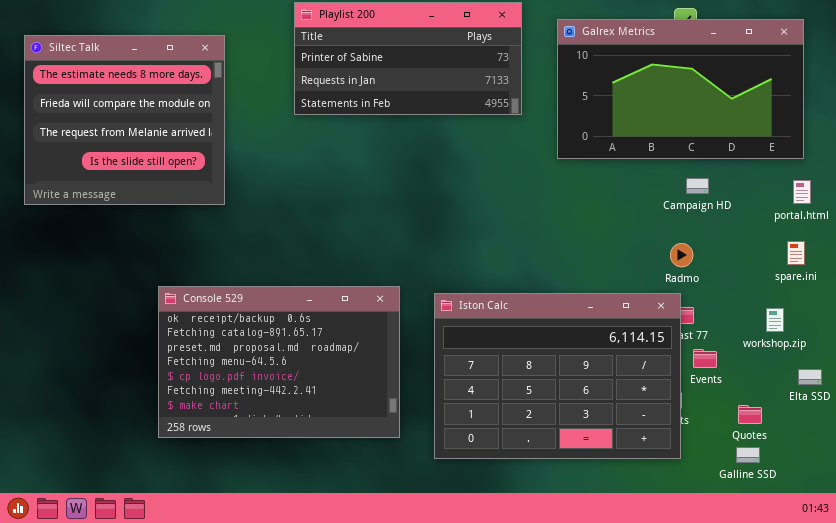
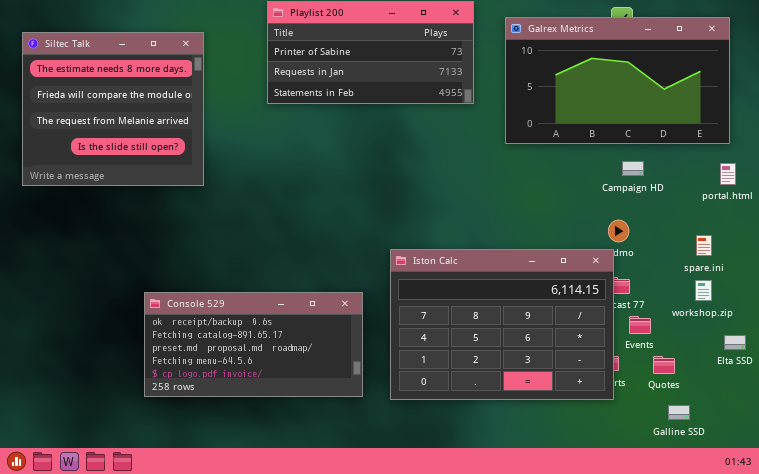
spare.ini: [787,241,805,265] -> [696,235,712,256], moved
Console 529: [158,286,400,438] -> [144,292,363,397], resized
Iston Calc: [434,293,681,459] -> [390,249,614,400], moved
Quotes: [738,405,762,424] -> [653,356,675,374], moved

